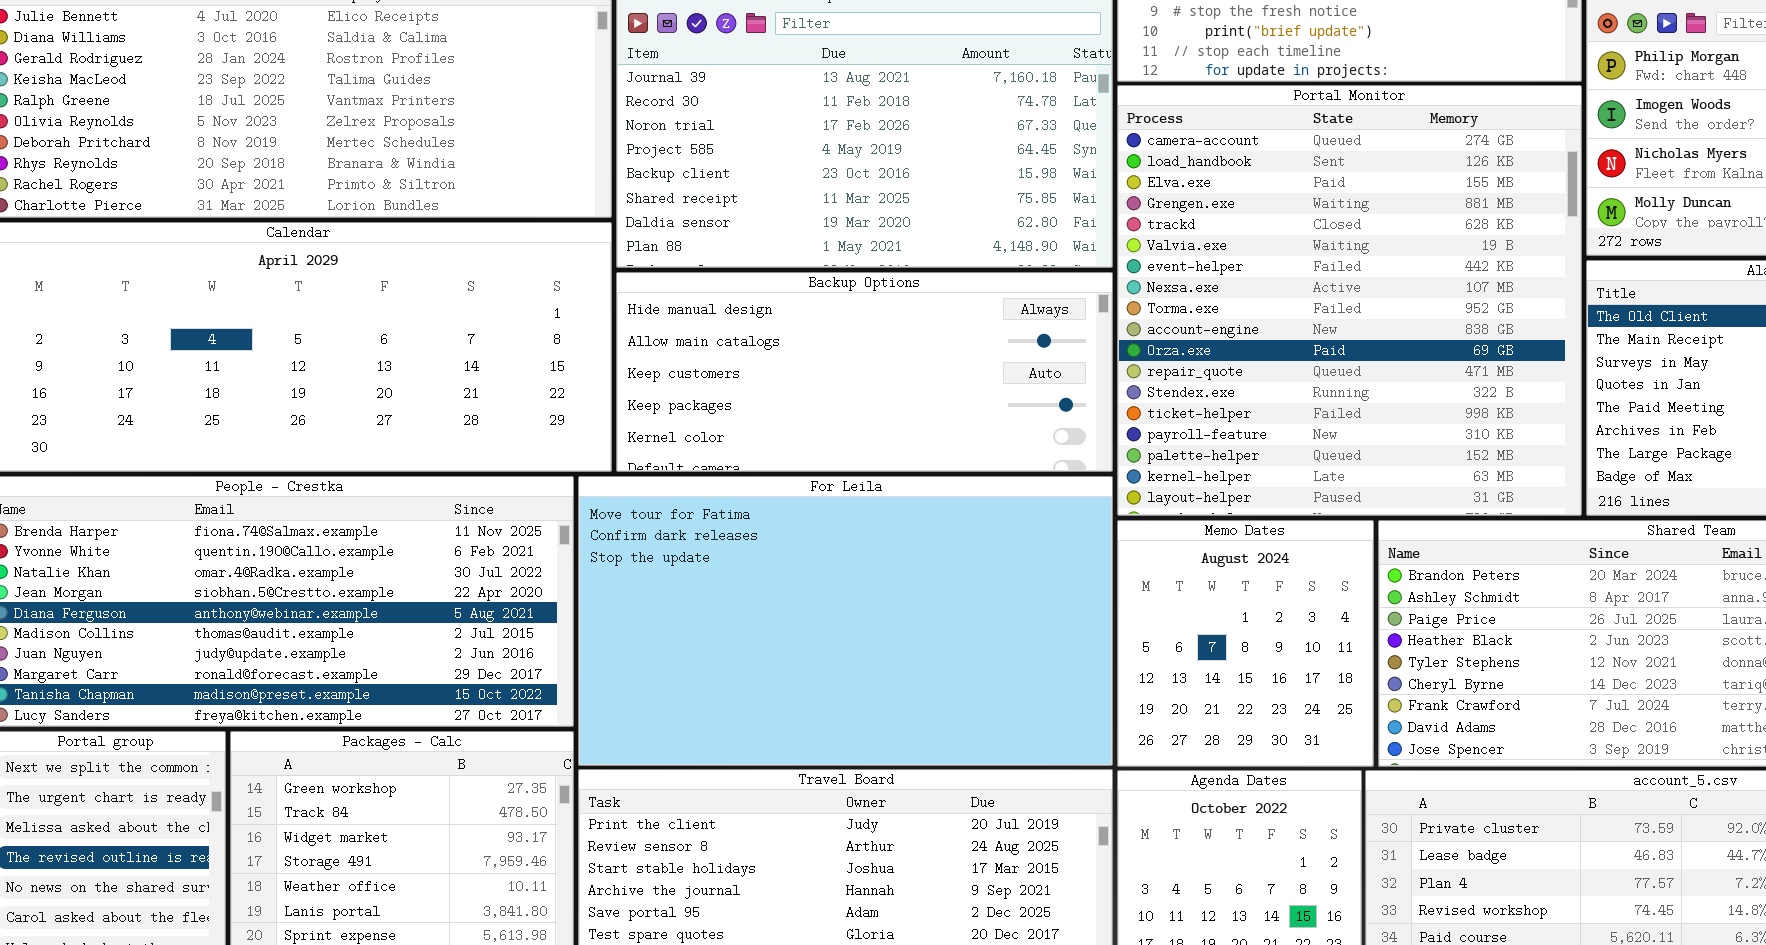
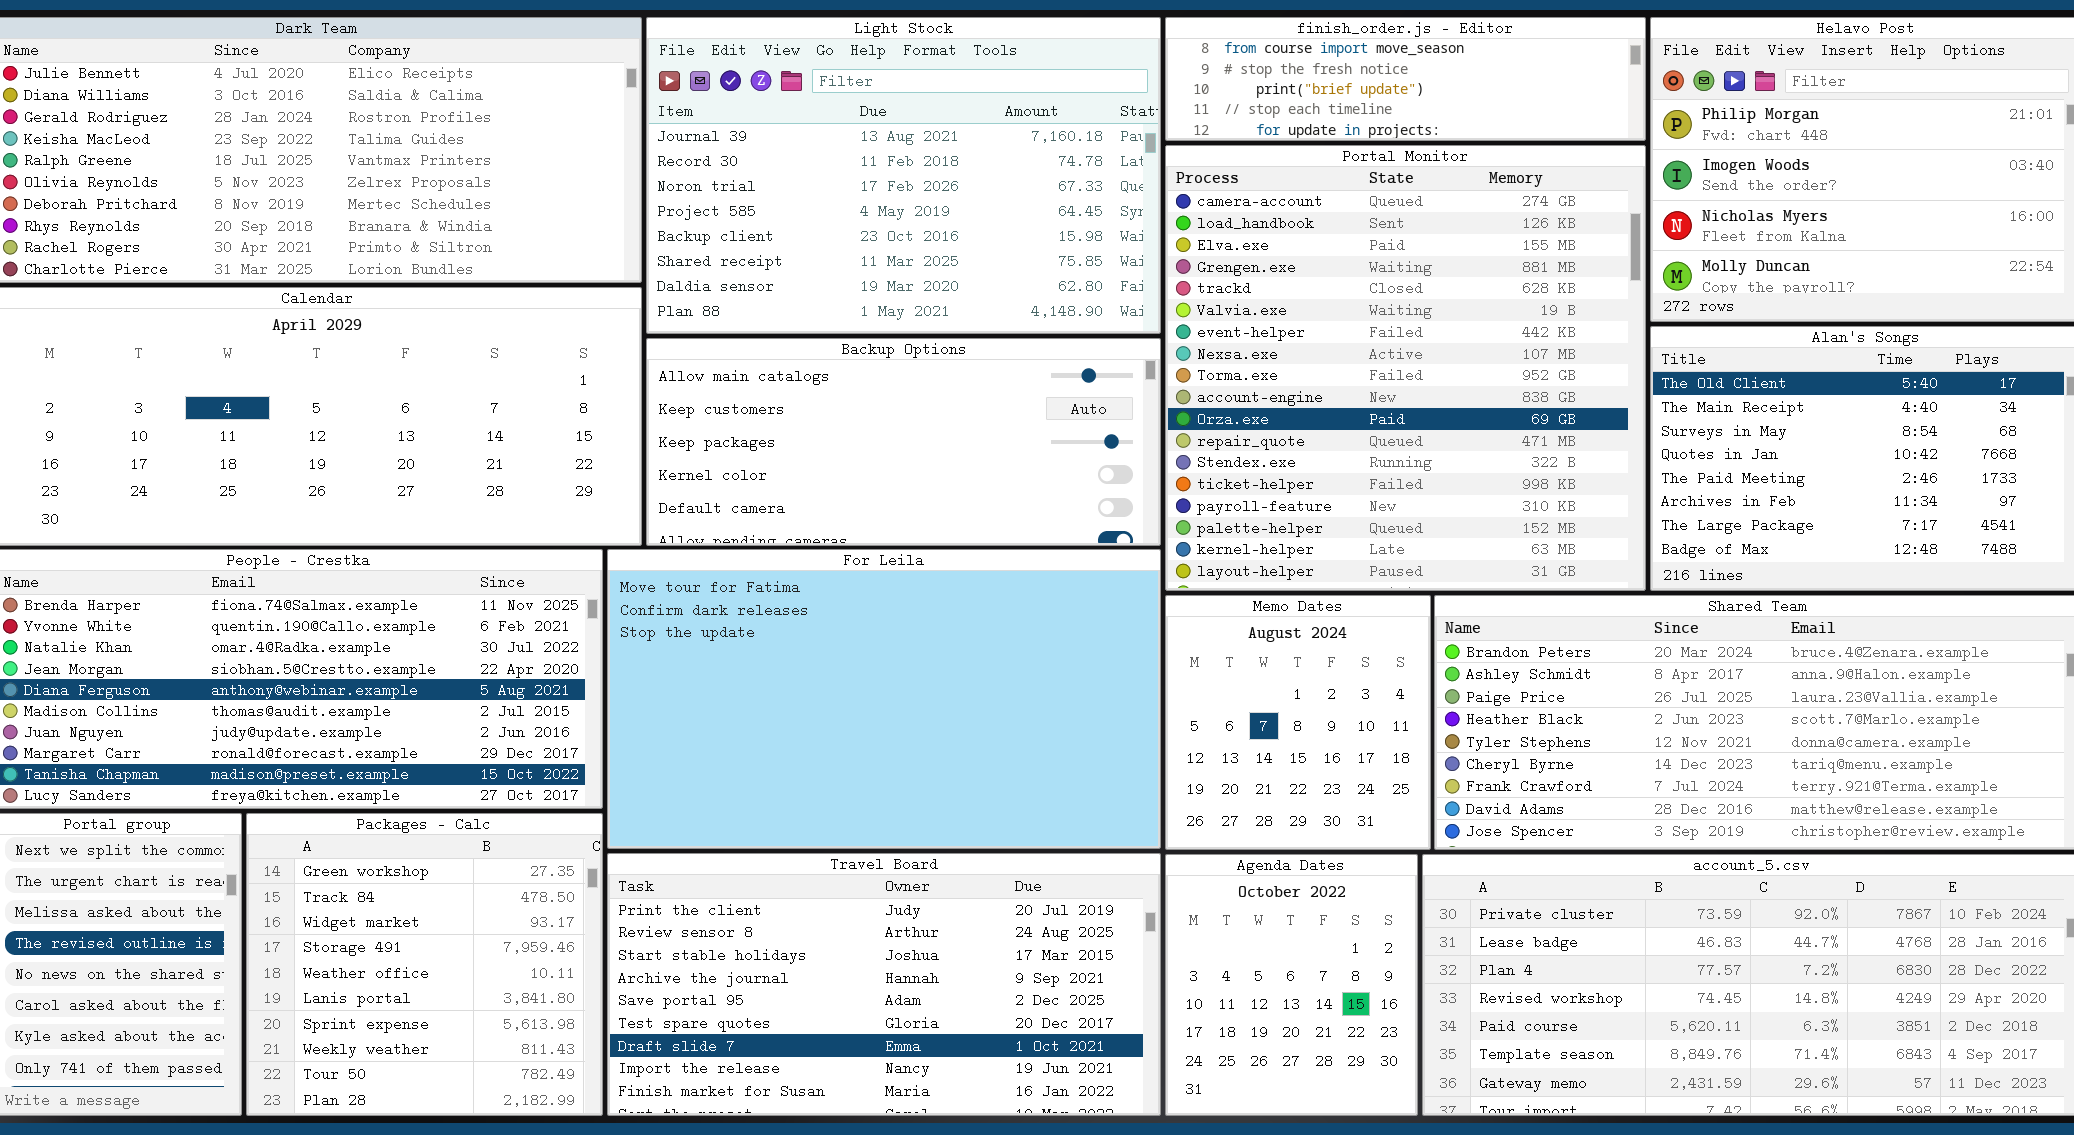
Backup Options: [616,272,1113,472] -> [646,338,1161,546], scrolled down 1 row

